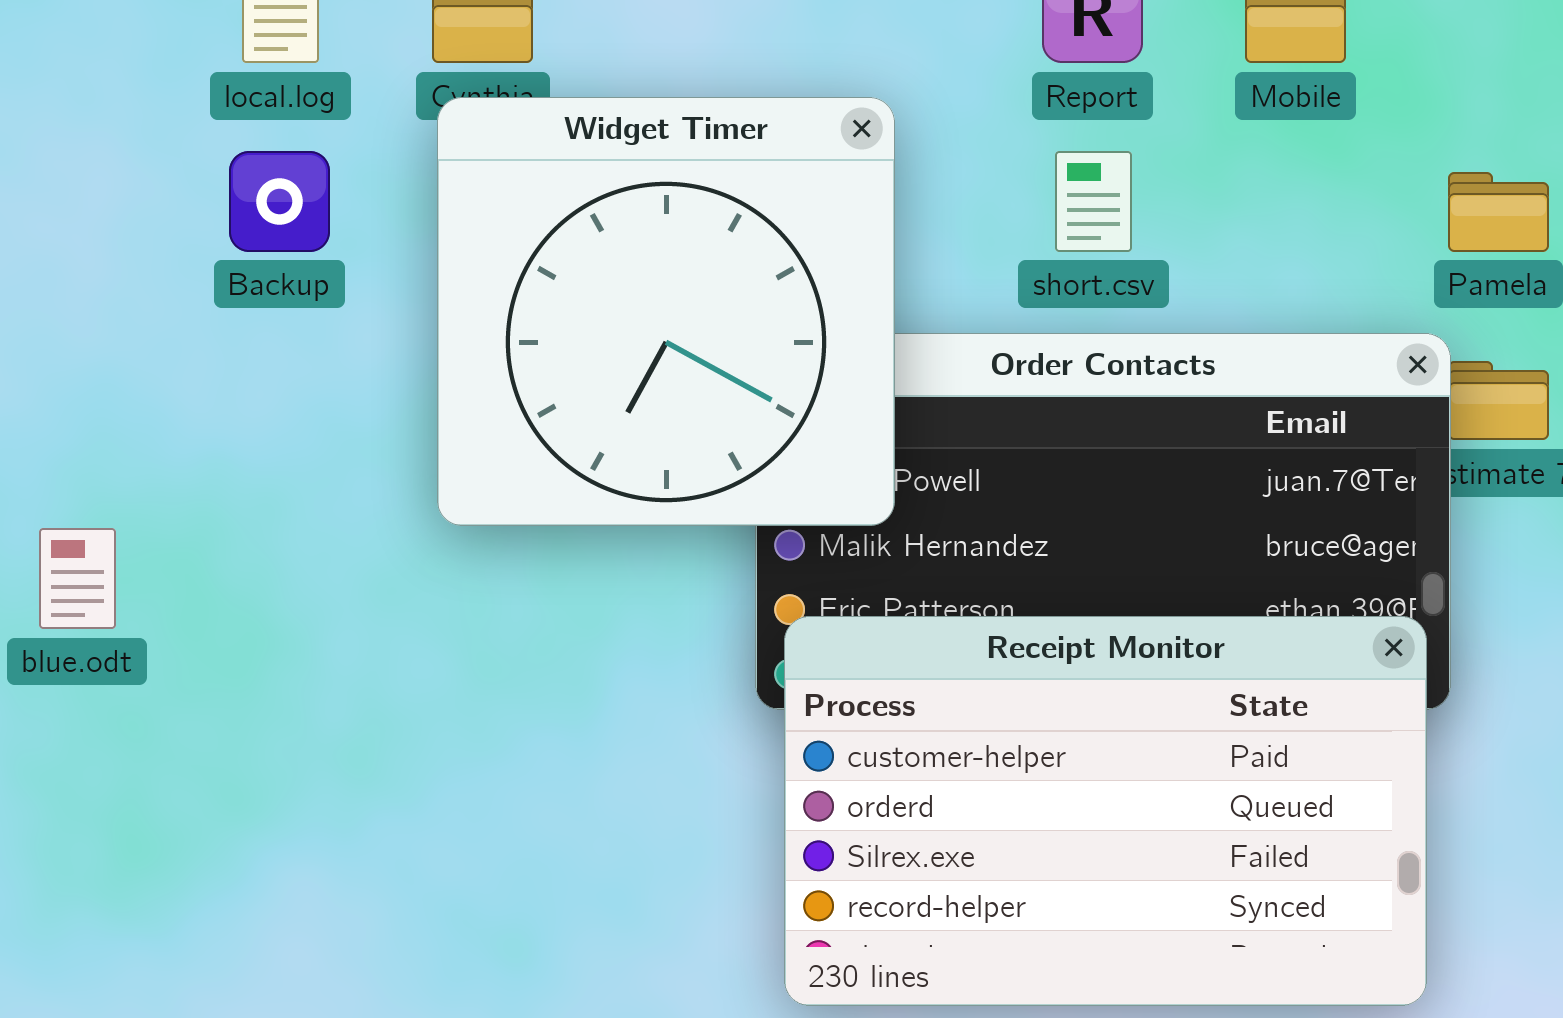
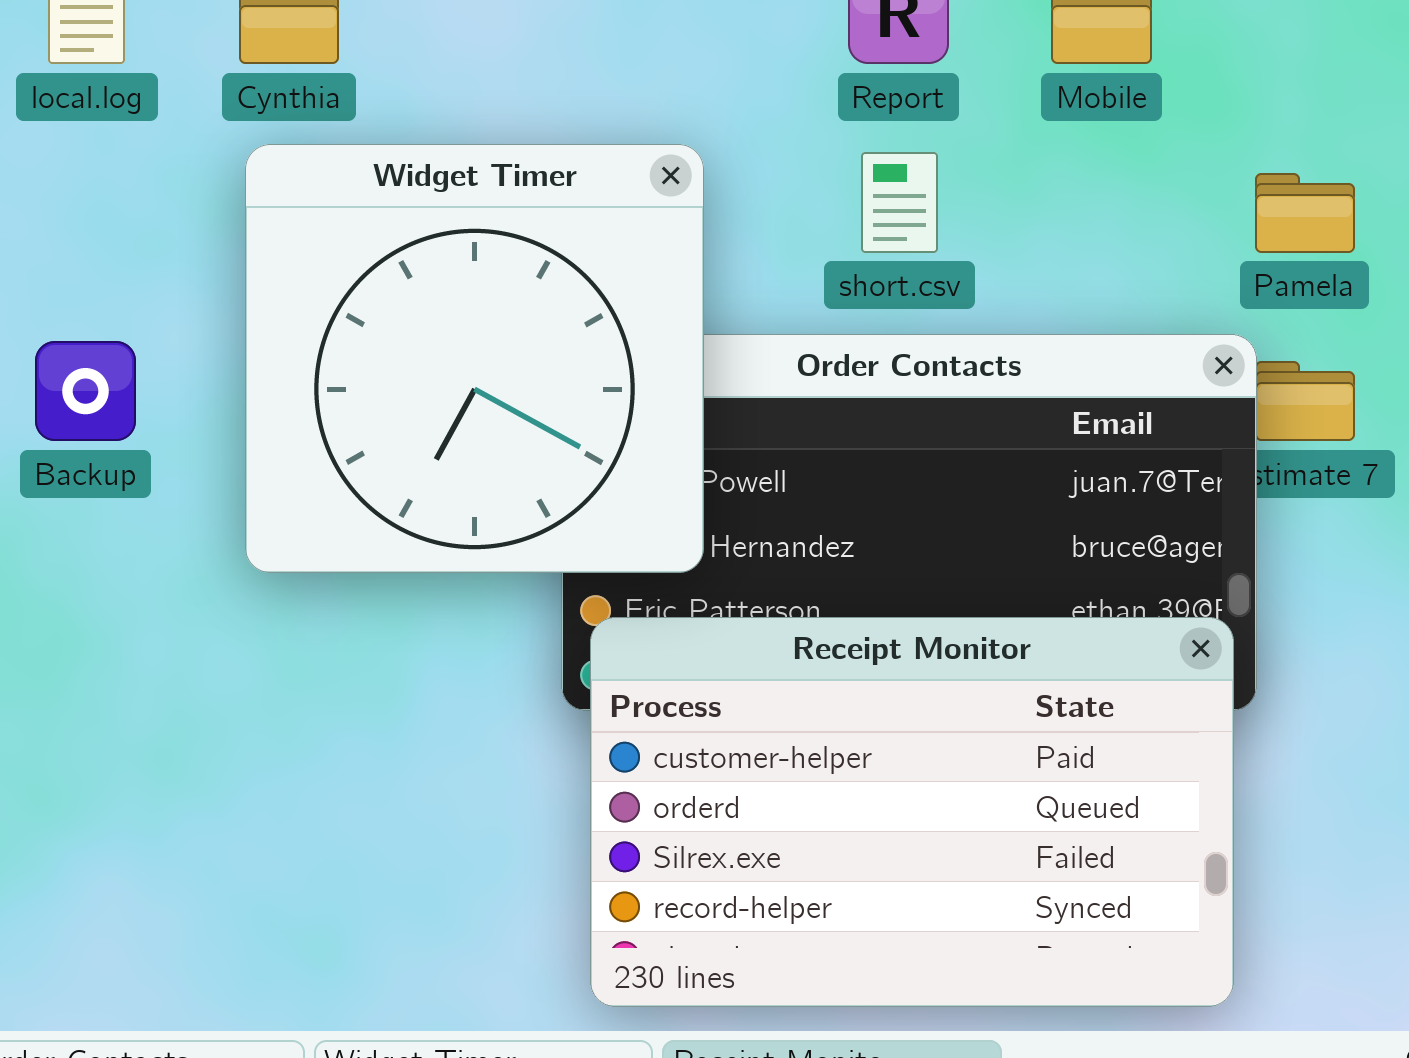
Widget Timer: [437,97,895,526] -> [245,144,704,573], moved
Backup: [229,151,330,252] -> [35,341,136,441], moved

